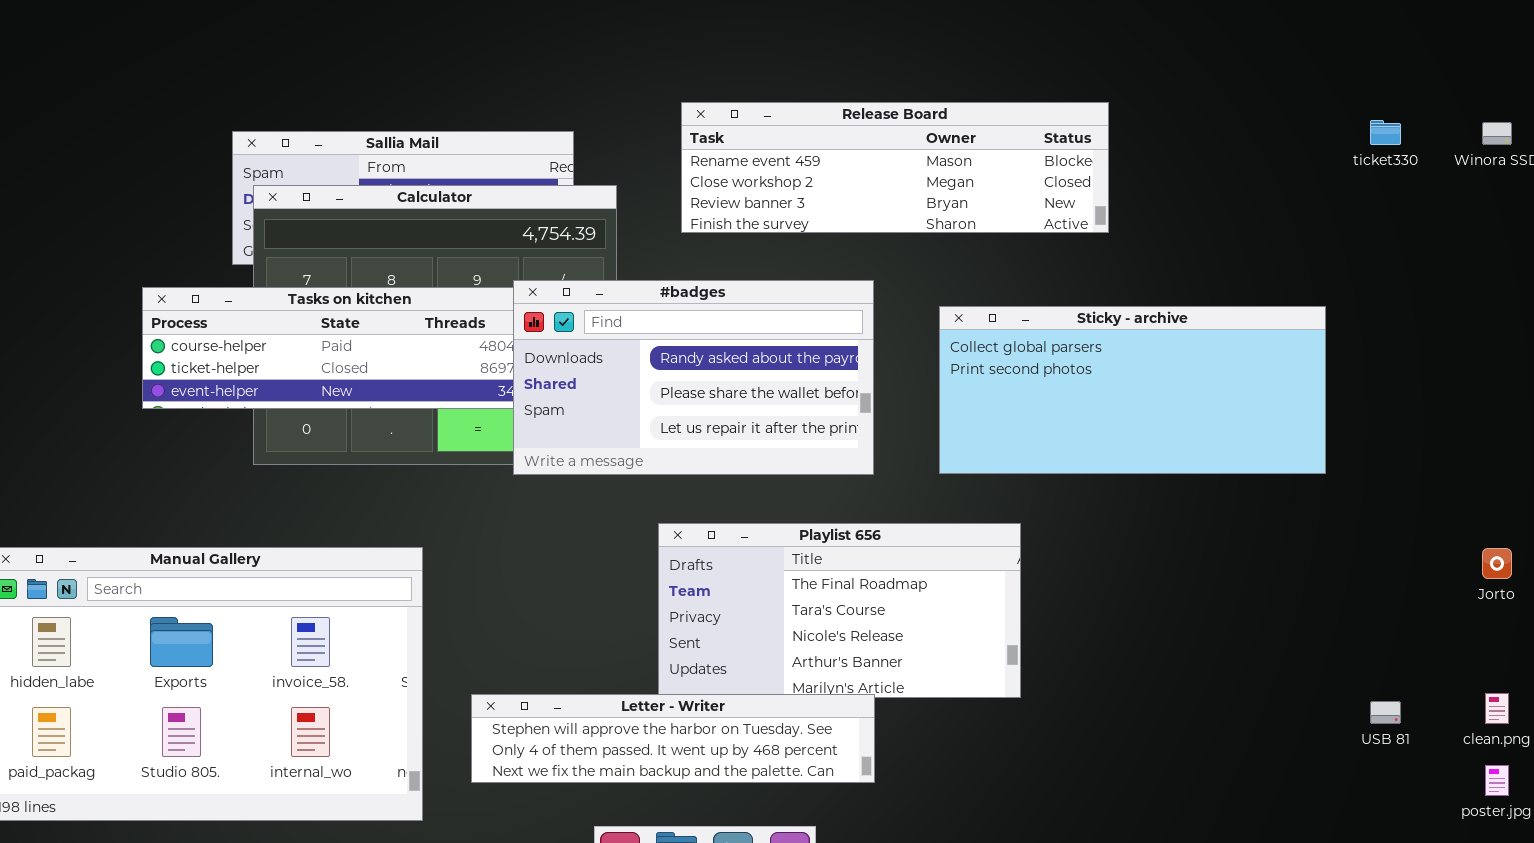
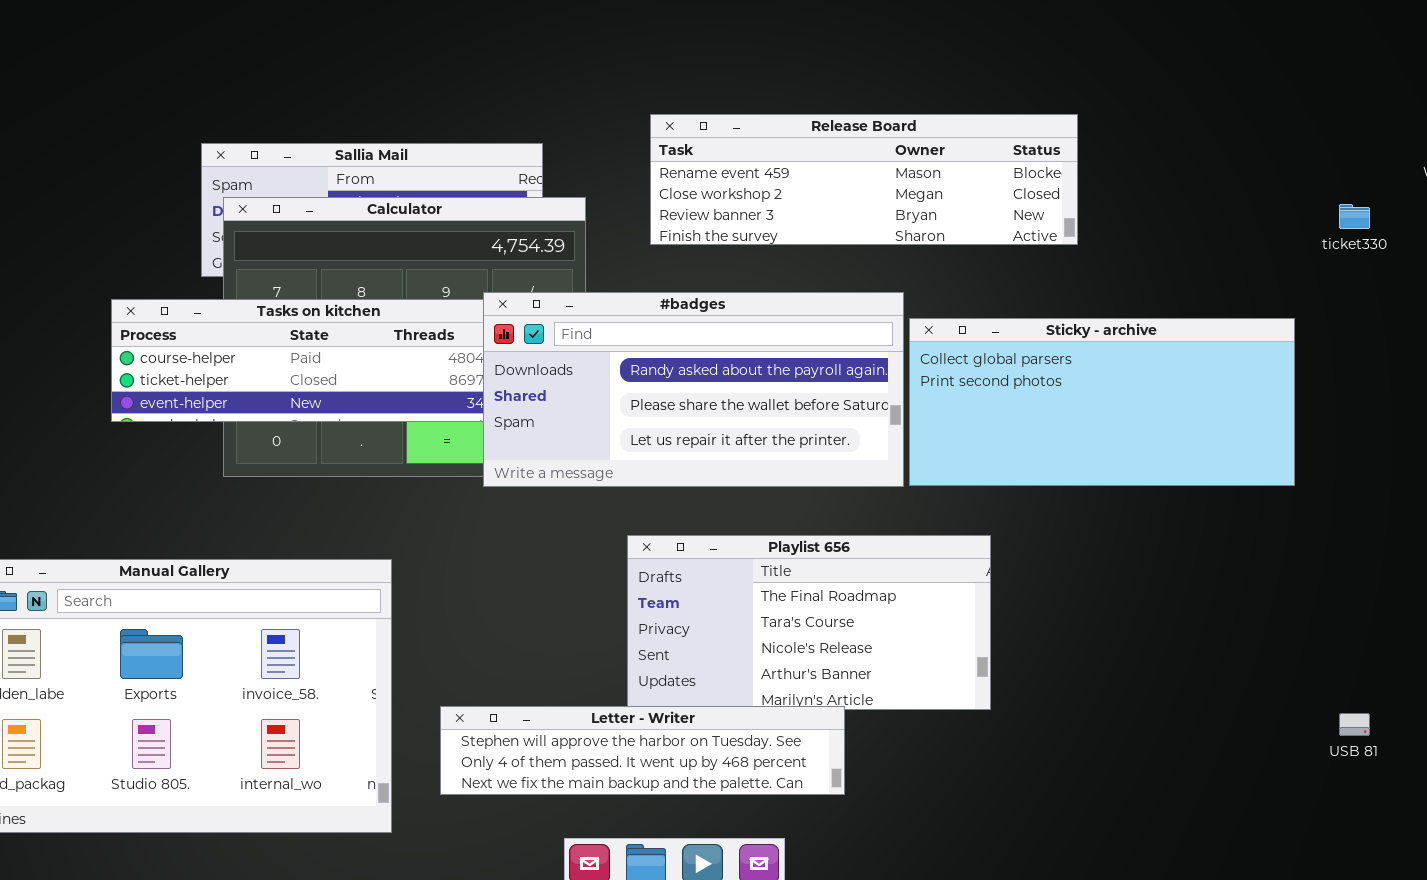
ticket330: [1370,120,1401,145] -> [1339,204,1370,229], moved
#badges: [513,280,874,475] -> [483,292,904,487], resized

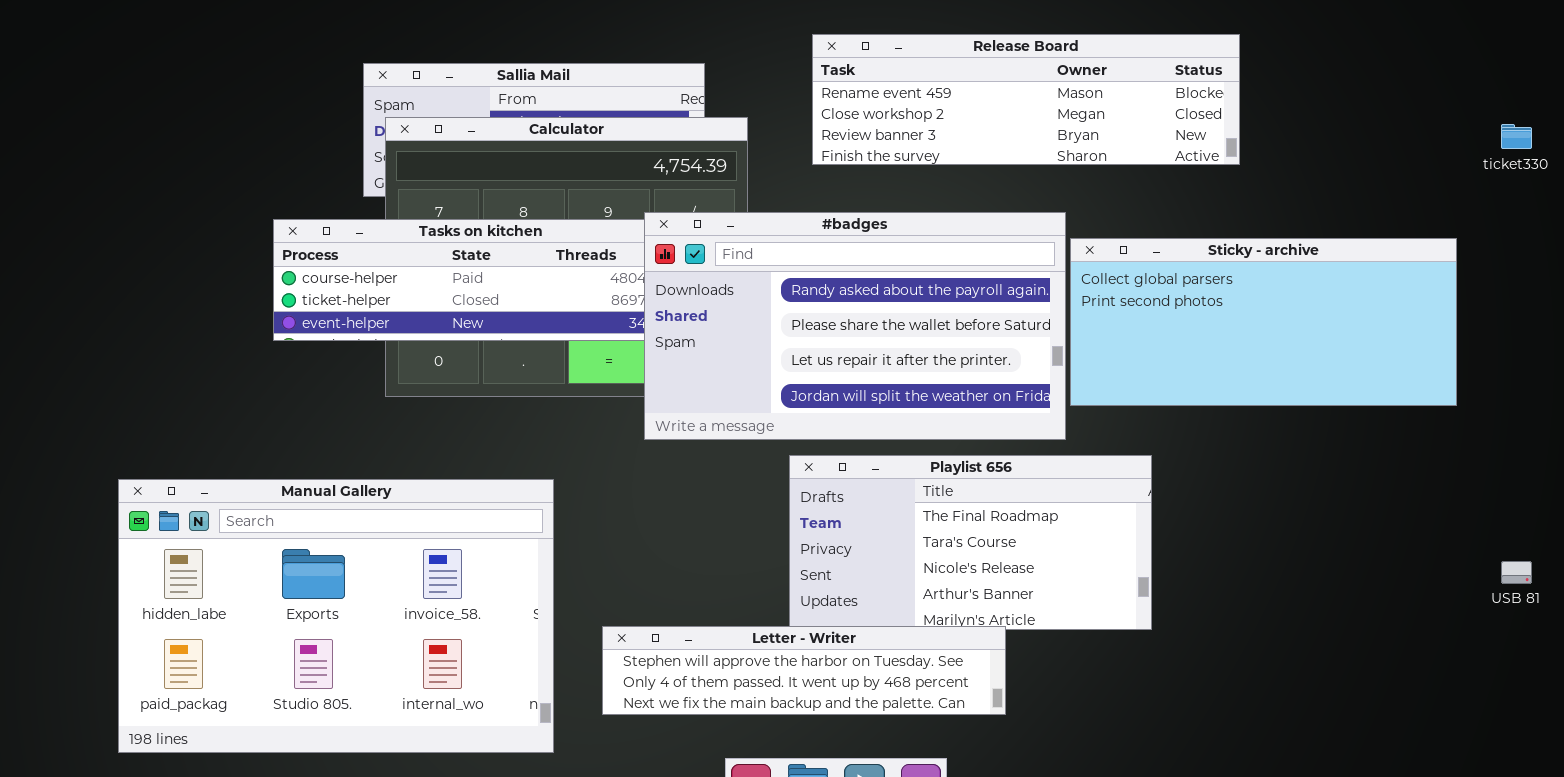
#badges: [483,292,904,487] -> [644,212,1066,440], resized
USB 81: [1339,713,1370,736] -> [1501,561,1532,584], moved

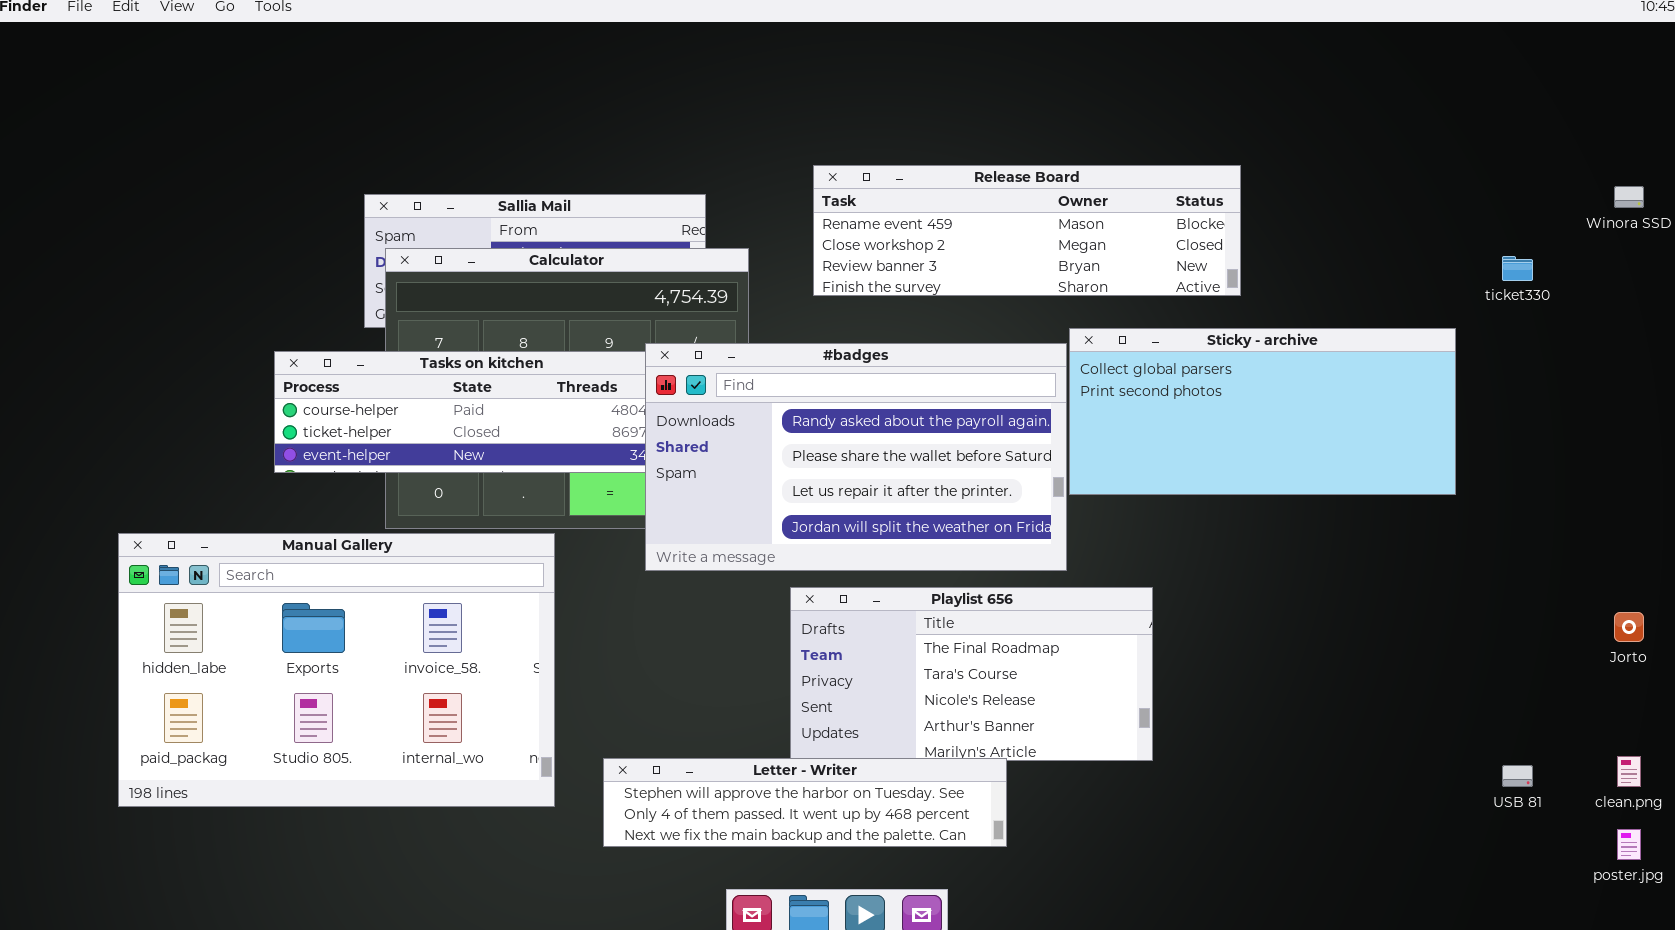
Sticky - archive: [1070,238,1457,406] -> [1069,328,1456,495], moved
Manual Gallery: [118,479,554,753] -> [118,533,555,807], moved
USB 81: [1501,561,1532,584] -> [1502,765,1533,787], moved

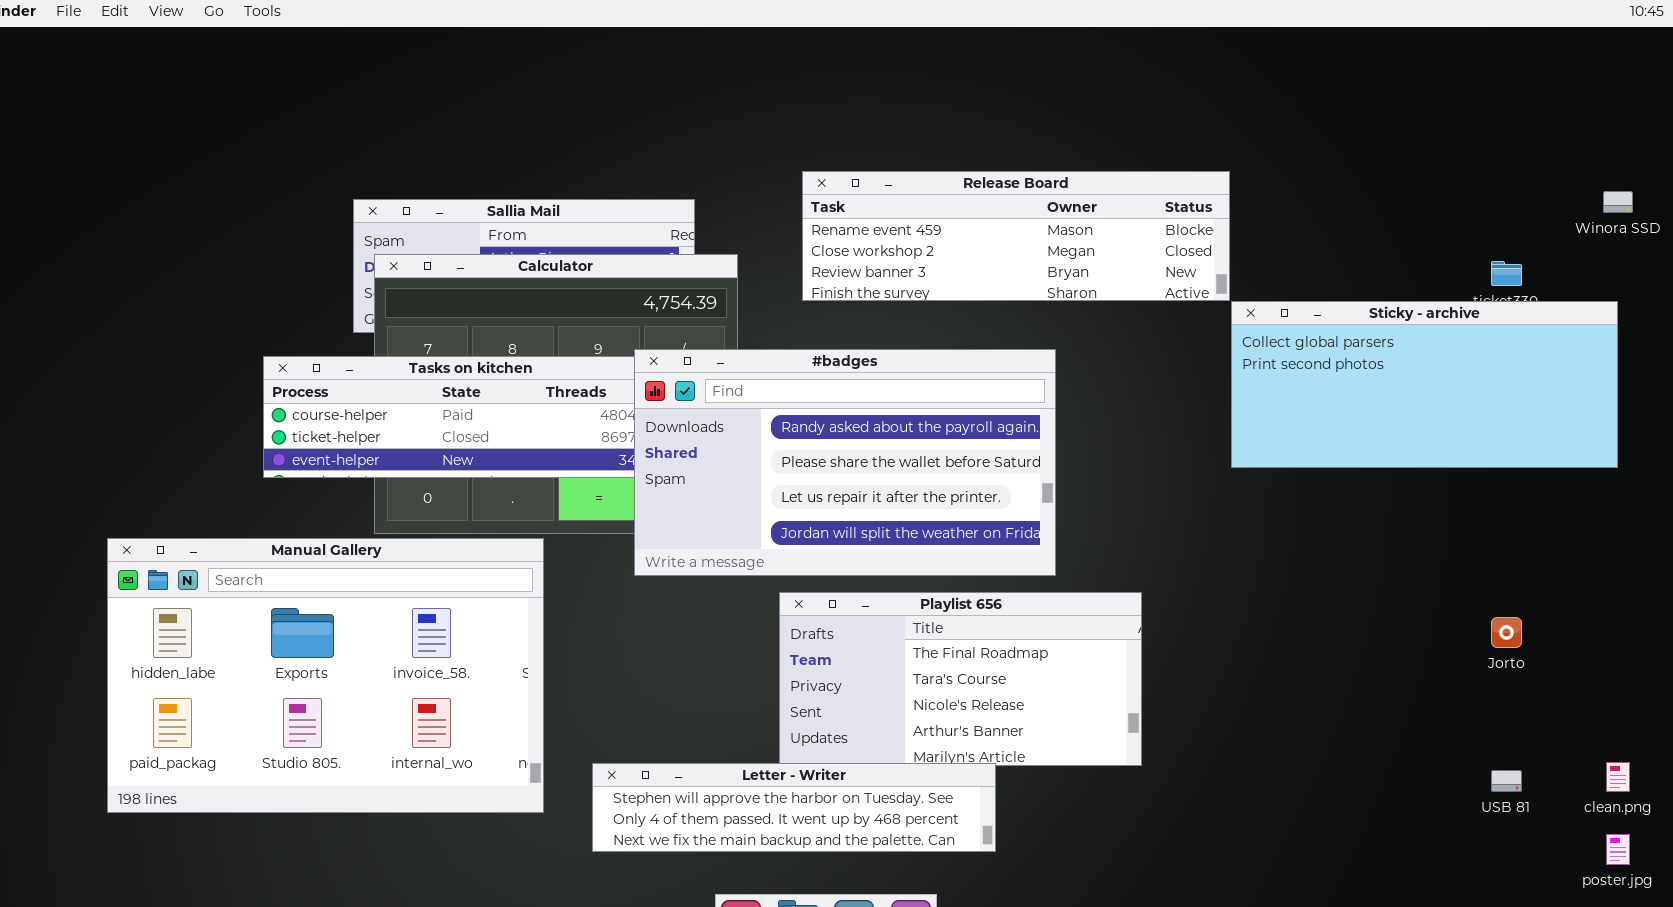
Sticky - archive: [1069,328,1456,495] -> [1231,301,1618,468], moved
Jorto: [1614,612,1644,642] -> [1491,617,1522,648], moved

